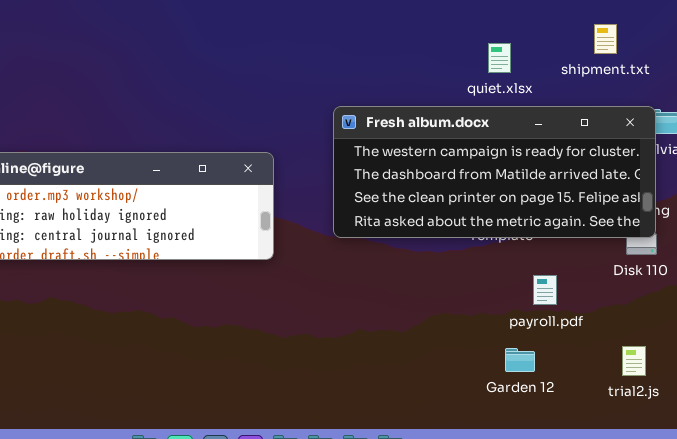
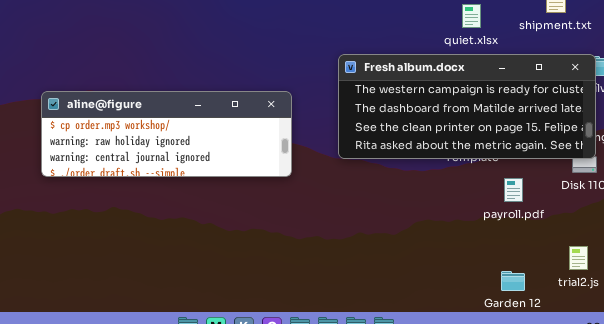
payroll.pdf: [533,275,557,305] -> [504,178,523,202], moved
Garden 12: [505,348,535,372] -> [501,271,525,291], moved

